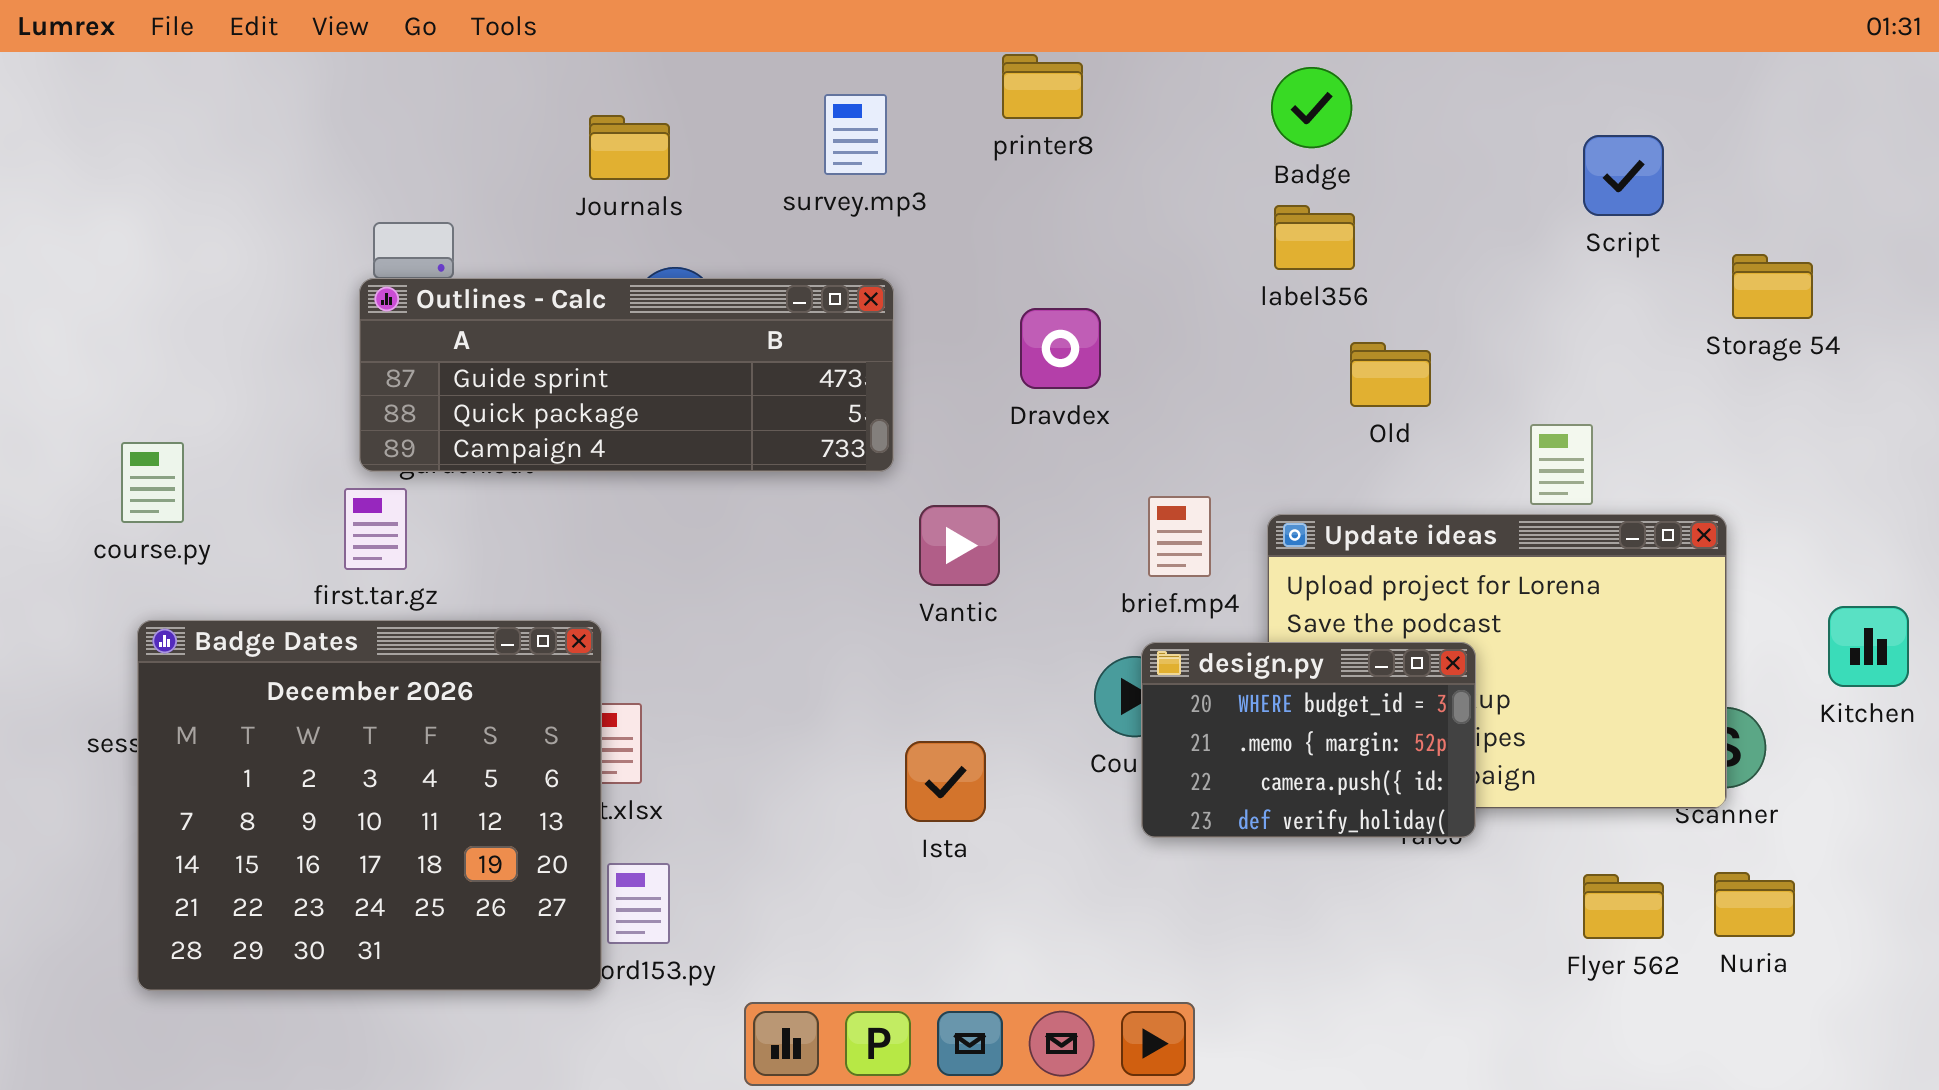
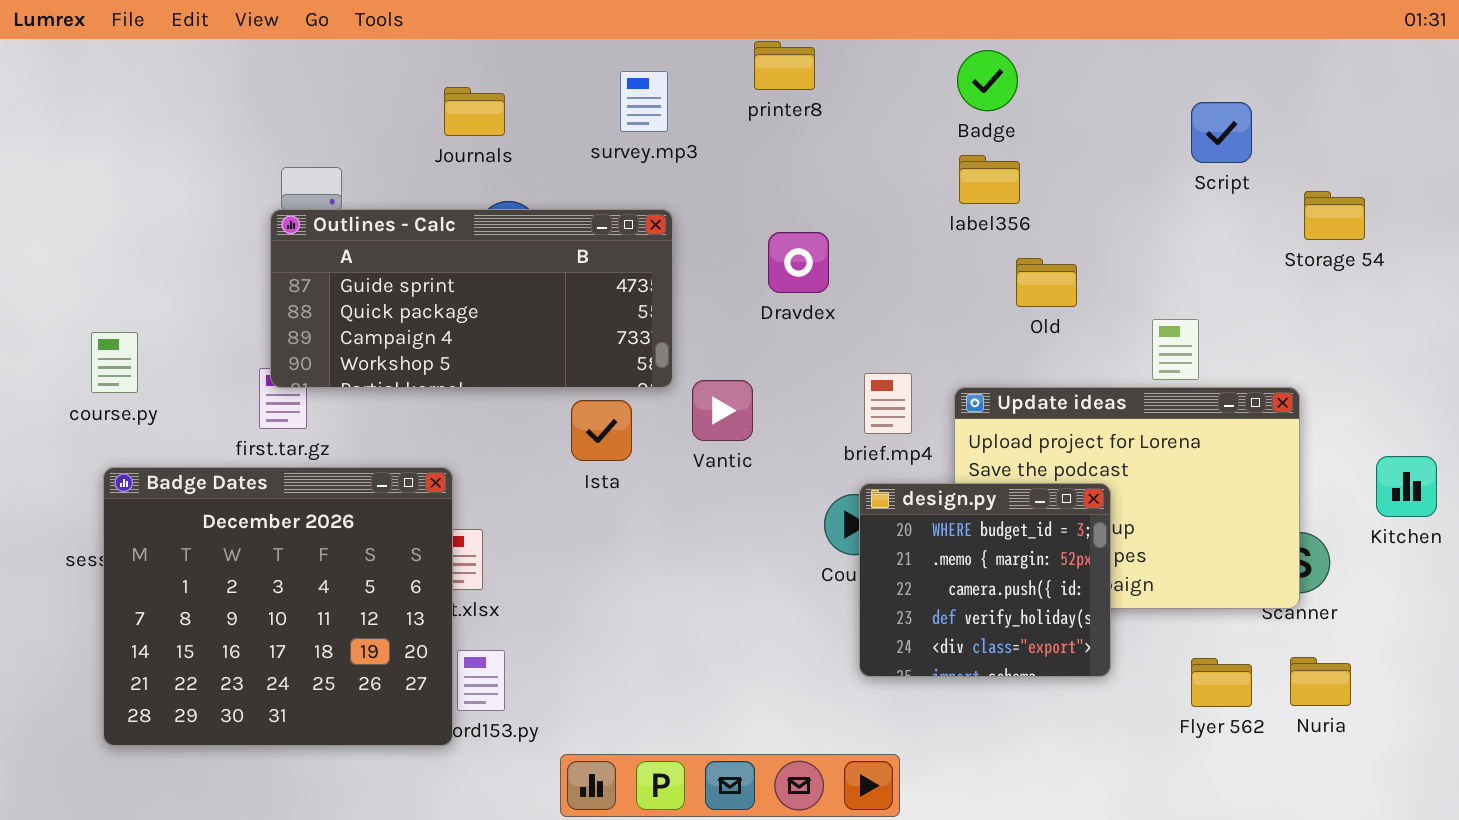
Outlines - Calc: [359,278,894,472] -> [270,209,673,388], resized
design.py: [1141,642,1476,838] -> [859,483,1111,677], resized
Ista: [905,741,986,822] -> [571,400,632,461], moved

